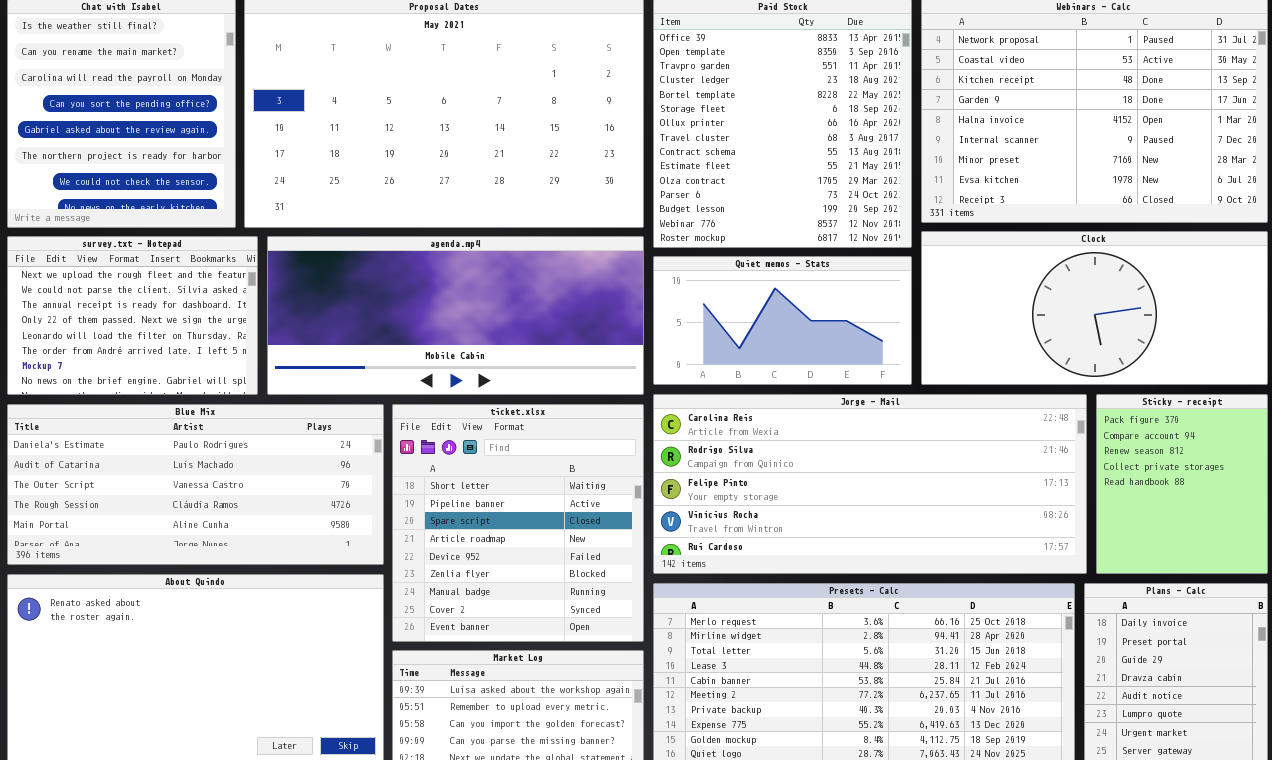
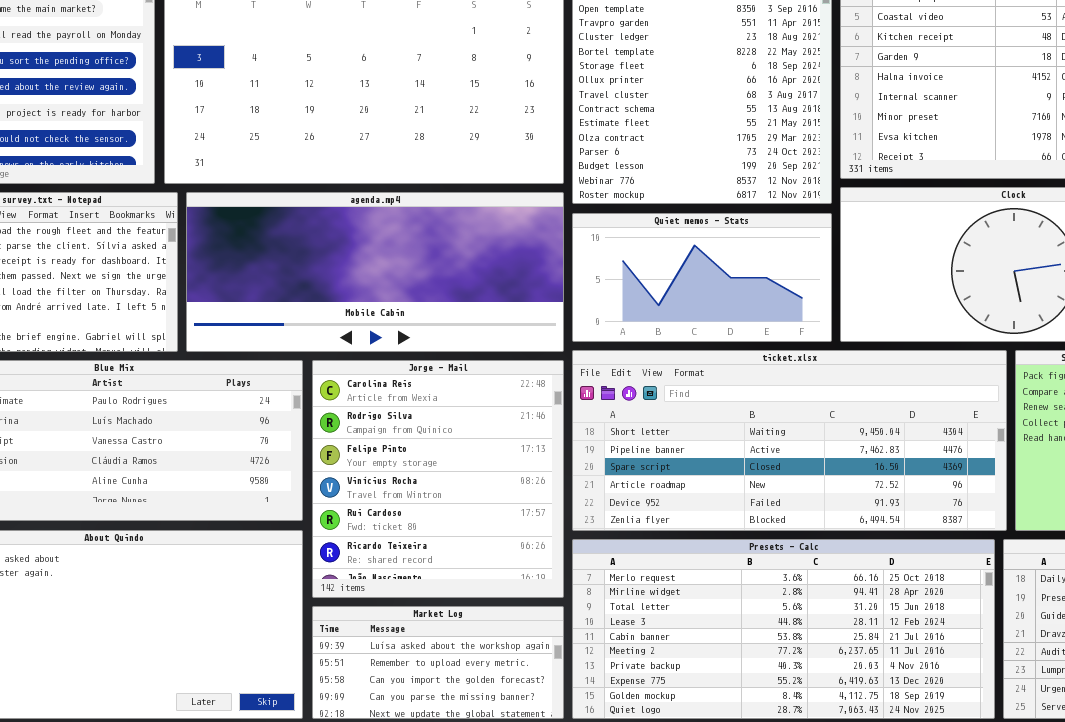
Jorge - Mail: [653,394,1087,574] -> [312,360,564,598], moved, resized
ticket.xlsx: [392,404,644,642] -> [572,350,1007,531], moved, resized

